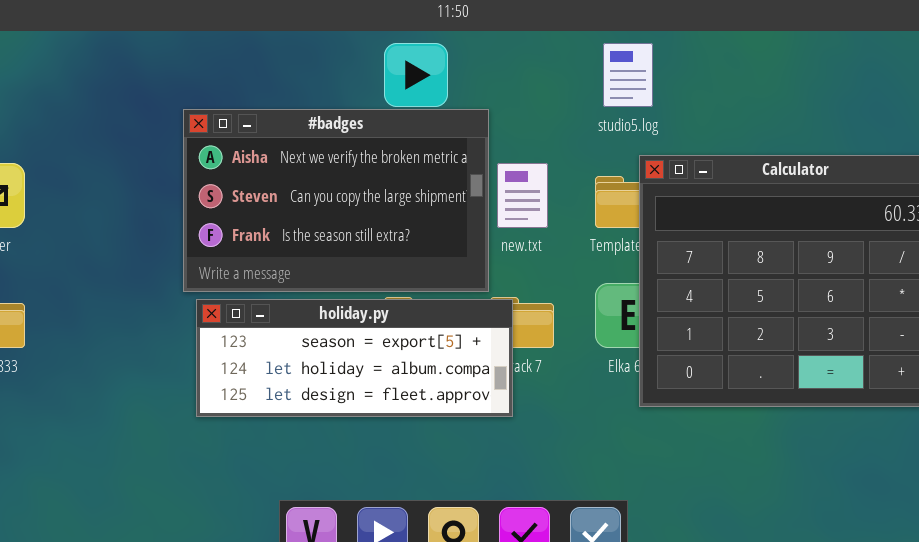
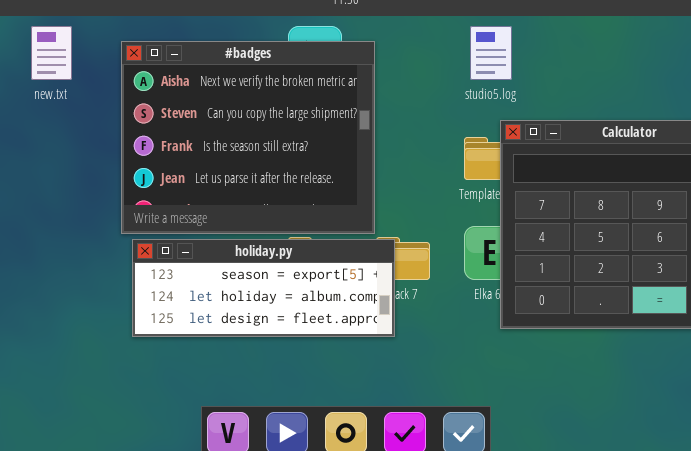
#badges: [183,109,489,292] -> [121,41,375,234], resized
new.txt: [497,163,548,228] -> [31,26,72,80], moved

